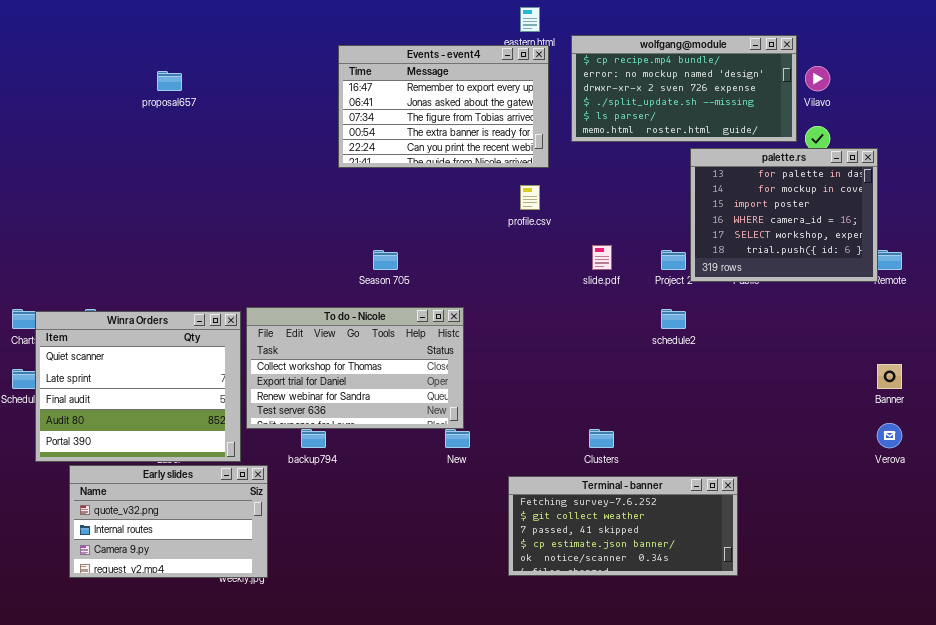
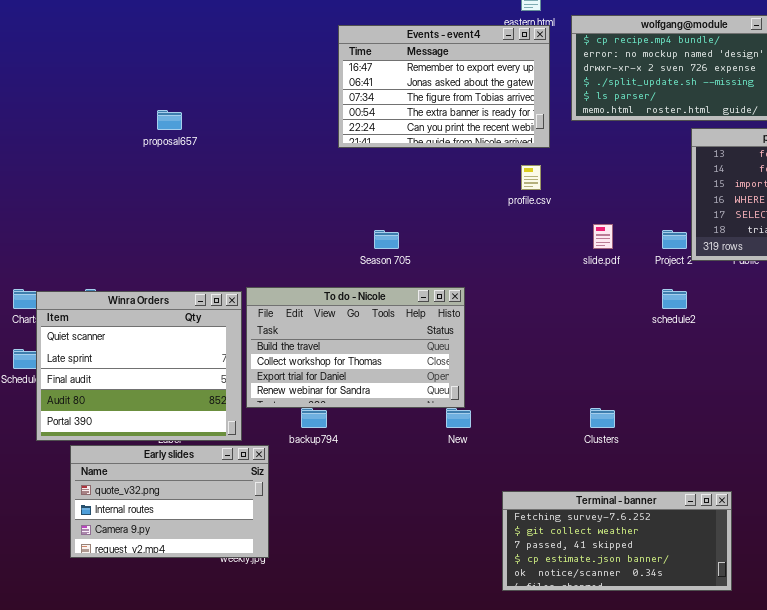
proposal657: [157,71,182,91] -> [157,110,182,130], moved
To do - Nicole: [246,307,464,429] -> [246,287,465,408], scrolled up 1 row
Terminal - banner: [508,476,738,576] -> [502,491,732,591], moved

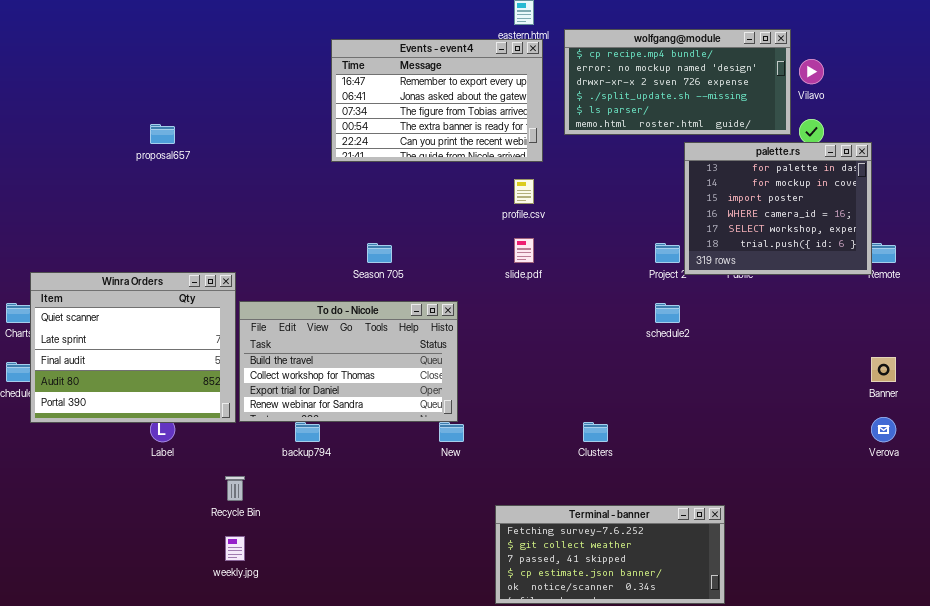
slide.pdf: [593,224,613,249] -> [514,238,534,263], moved
Winra Orders: [36,291,242,441] -> [30,272,236,423], moved
Early slides: [70,445,269,558] -> none, closed

